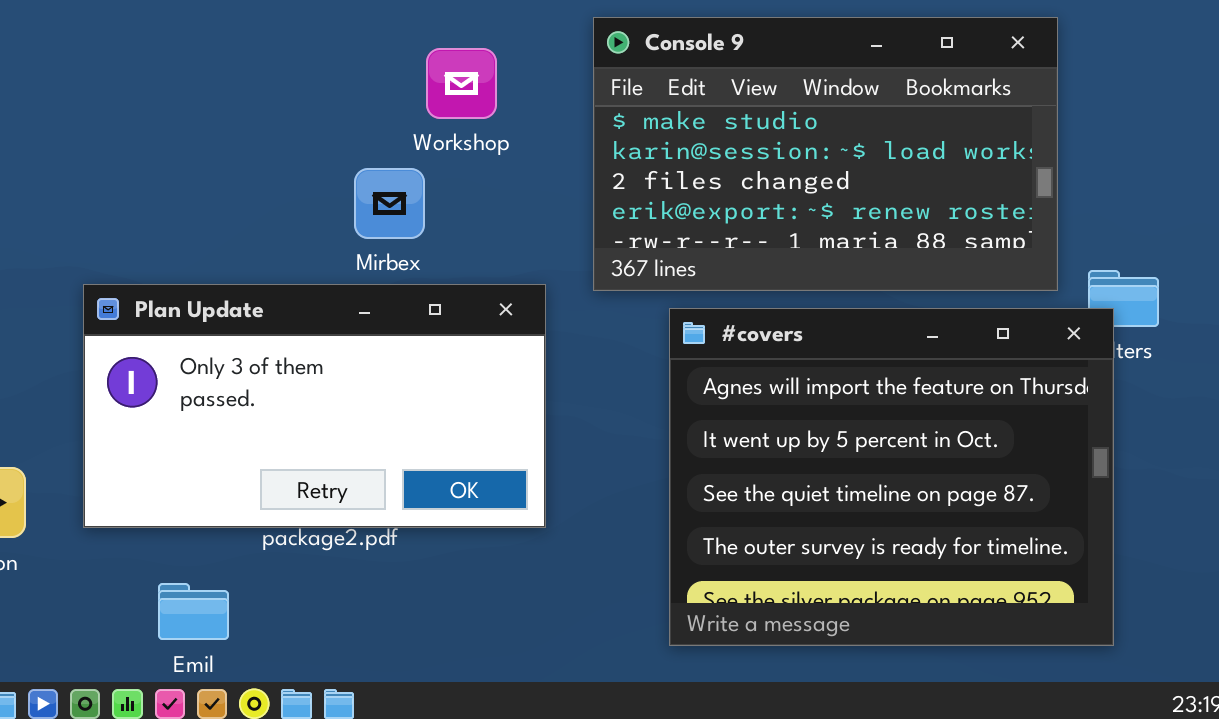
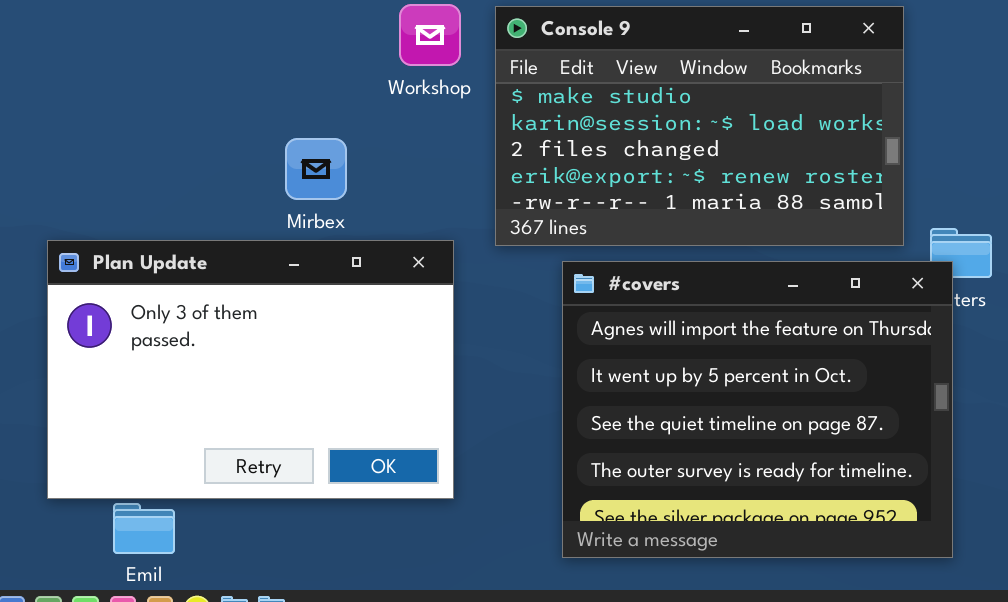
Workshop: [426,48,497,119] -> [399,4,461,66], moved
Plan Update: [83,284,546,528] -> [47,240,454,499], resized

